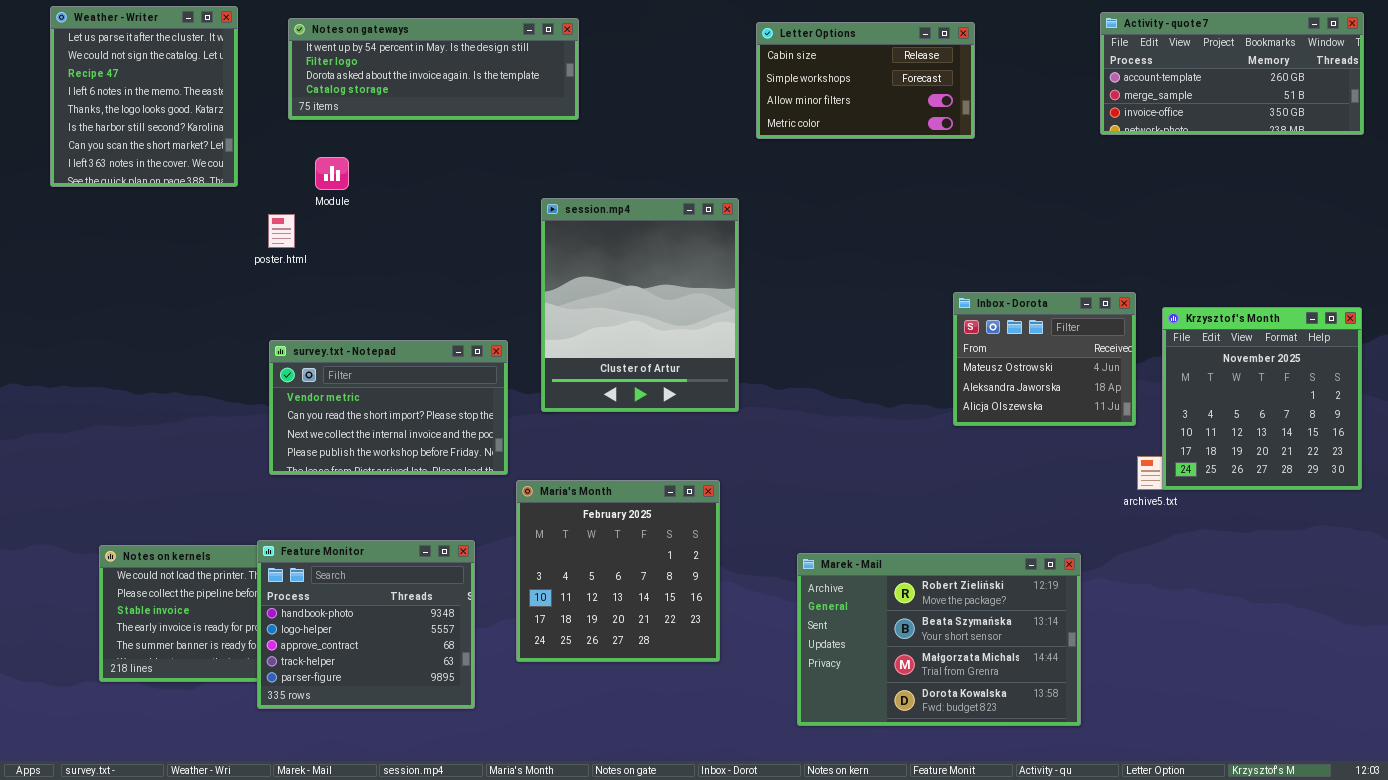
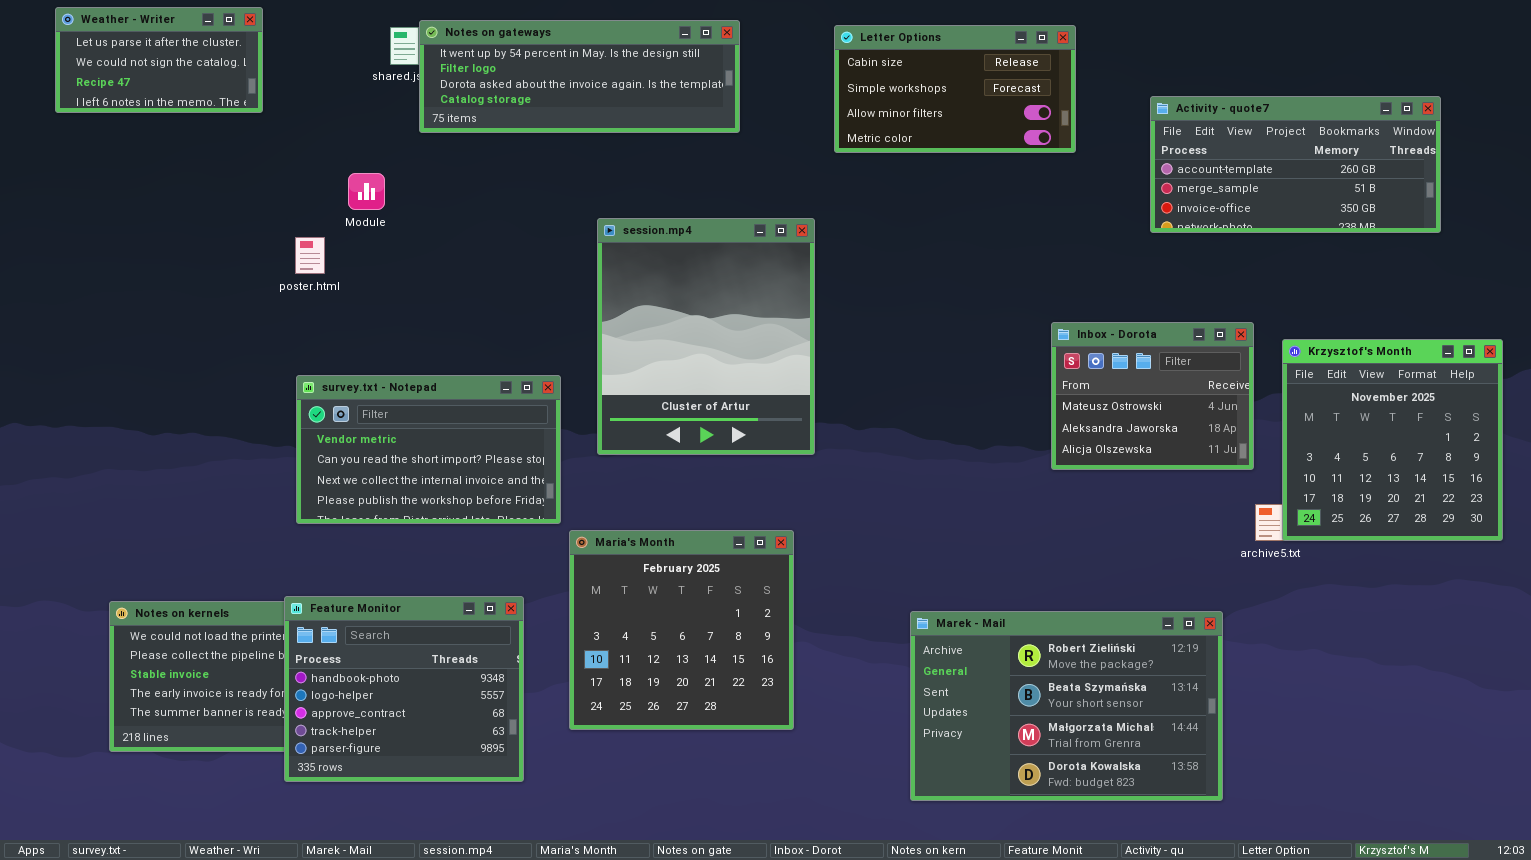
Weather - Writer: [50,6,238,187] -> [55,7,263,113], resized
Activity - quote7: [1100,12,1364,135] -> [1150,96,1441,233], moved
Notes on gateways: [288,18,579,120] -> [419,20,740,133], moved
Marek - Mail: [797,553,1081,726] -> [910,611,1223,801], moved

